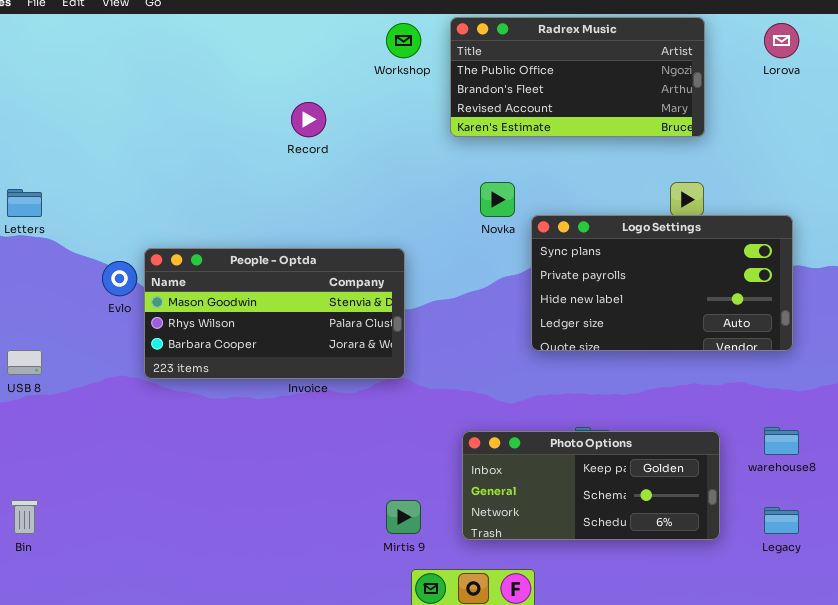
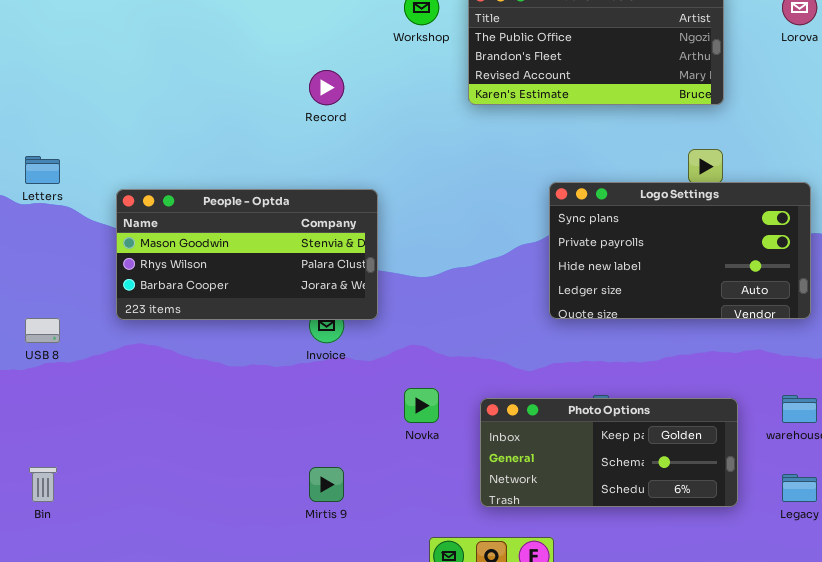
Novka: [480,182,515,217] -> [404,388,439,423], moved
People - Optda: [144,248,405,379] -> [116,189,378,320], moved
Mirtis 9: [386,500,421,534] -> [309,467,344,502], moved

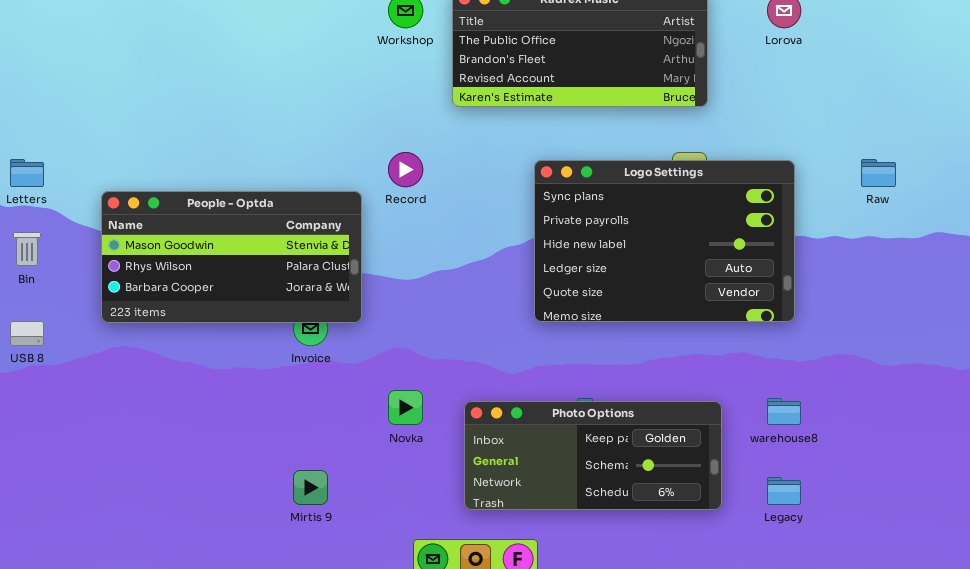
Record: [309,70,344,105] -> [388,152,423,187], moved
Logo Settings: [549,182,811,319] -> [534,160,795,322], resized
Bin: [29,467,57,502] -> [13,232,41,266], moved

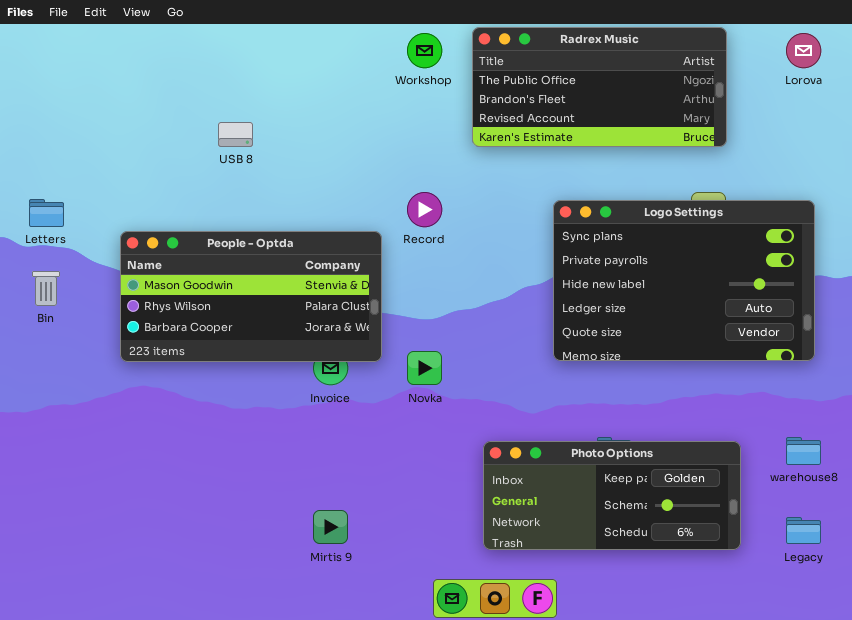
USB 8: [10,321,44,346] -> [218,122,253,147], moved
Novka: [388,390,423,425] -> [407,351,442,385], moved

